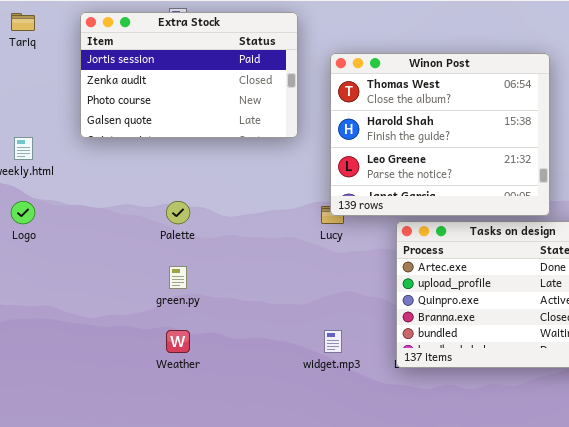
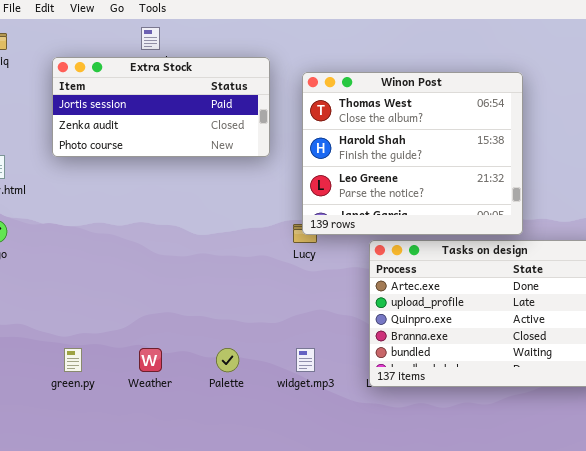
Extra Stock: [80,12,298,138] -> [52,57,270,157], resized
Palette: [166,201,190,224] -> [216,348,239,372], moved
green.py: [169,266,187,289] -> [64,348,82,372], moved

